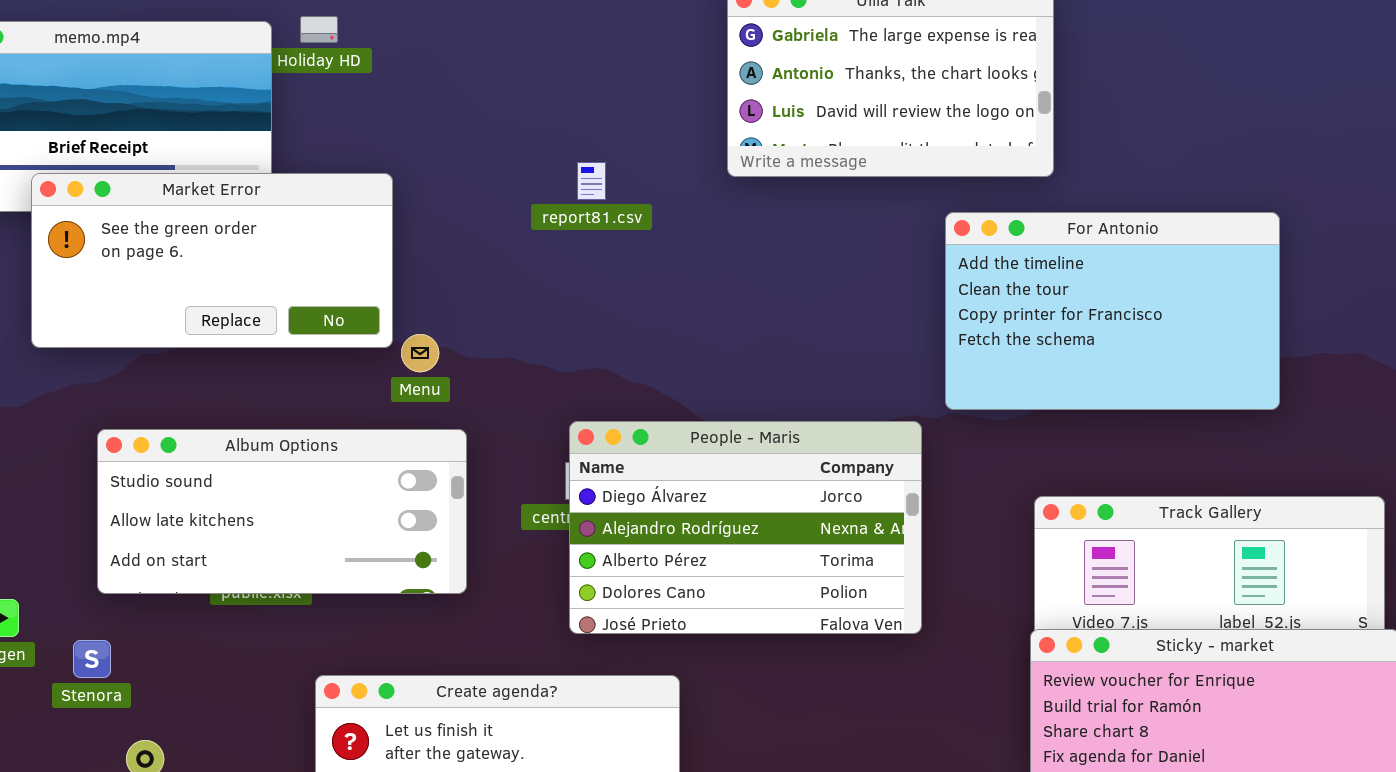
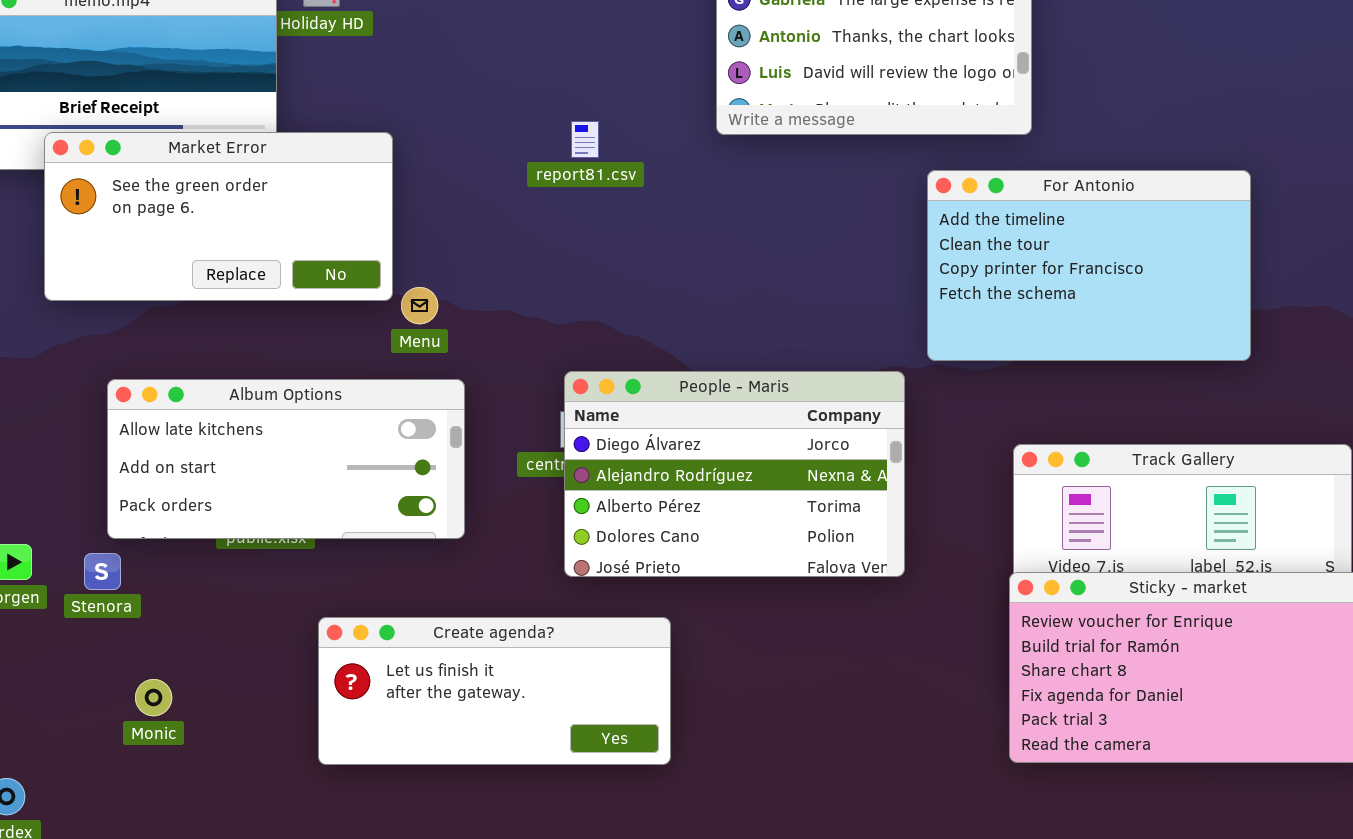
Album Options: [97,429,467,594] -> [107,379,465,539], scrolled down 1 row
Stenora: [73,640,111,678] -> [84,553,121,590], moved

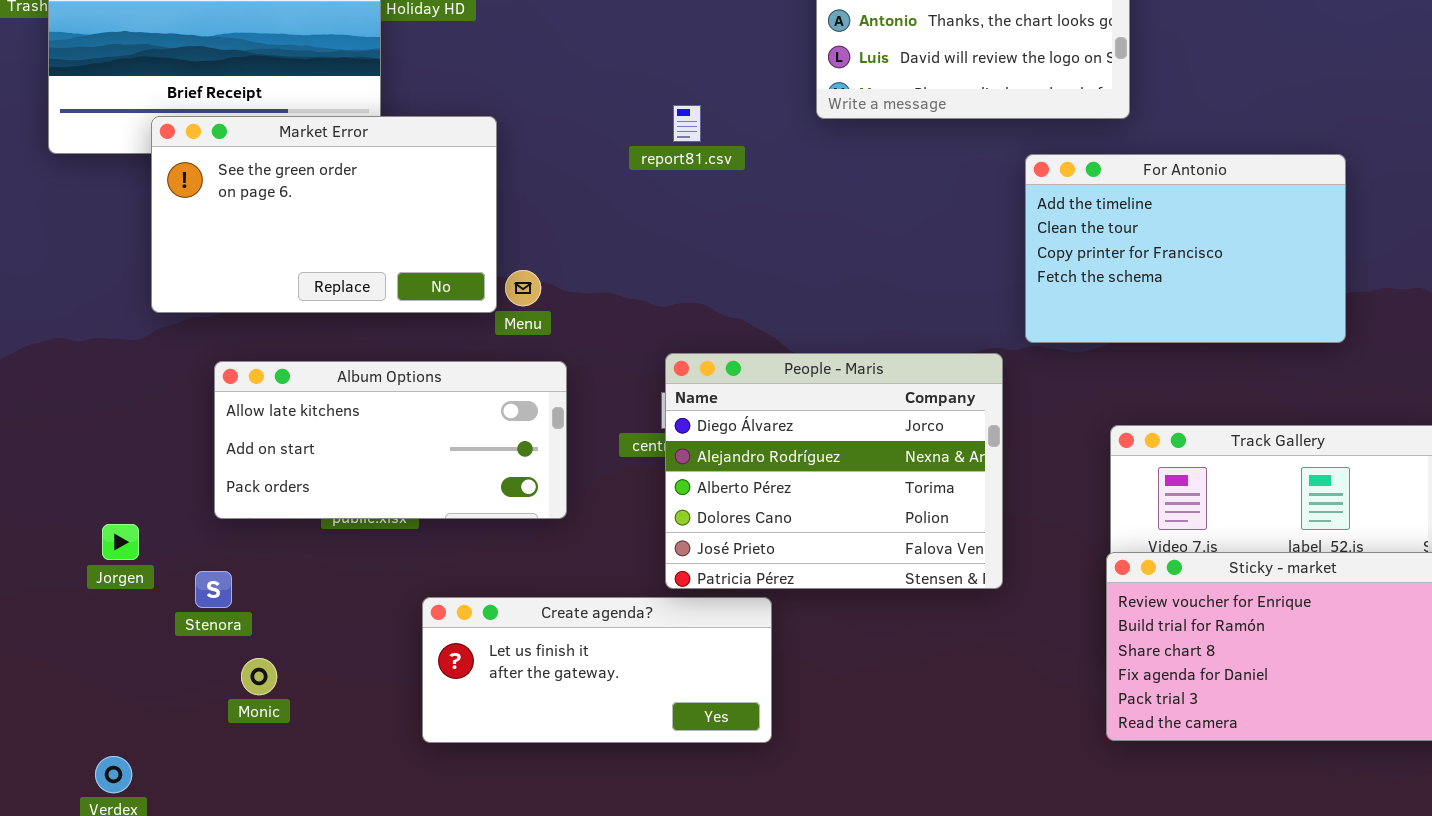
Market Error: [44,132,393,301] -> [151,116,497,313], resized
People - Maris: [564,371,905,577] -> [665,353,1003,589], resized
Stenora: [84,553,121,590] -> [195,571,232,608], moved

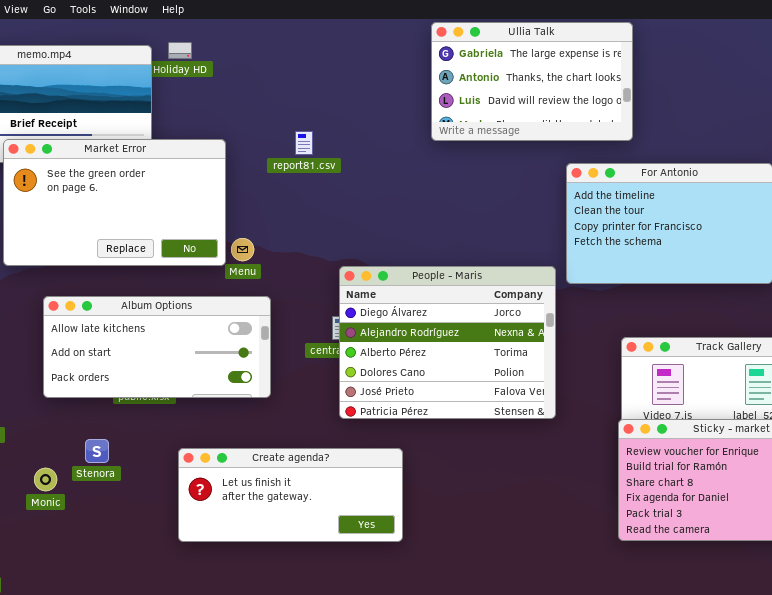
report81.csv: [673,105,701,142] -> [295,131,313,155], moved
People - Maris: [665,353,1003,589] -> [339,266,556,419], moved
Stenora: [195,571,232,608] -> [85,439,109,463], moved
Monic: [241,658,277,695] -> [34,468,57,491], moved

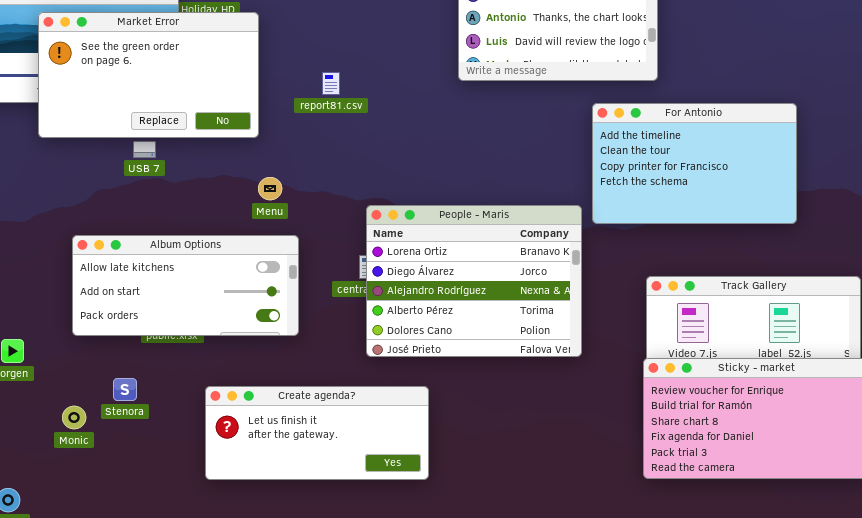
Market Error: [3,139,226,266] -> [38,12,259,138], moved
People - Maris: [339,266,556,419] -> [366,205,582,357], scrolled up 1 row

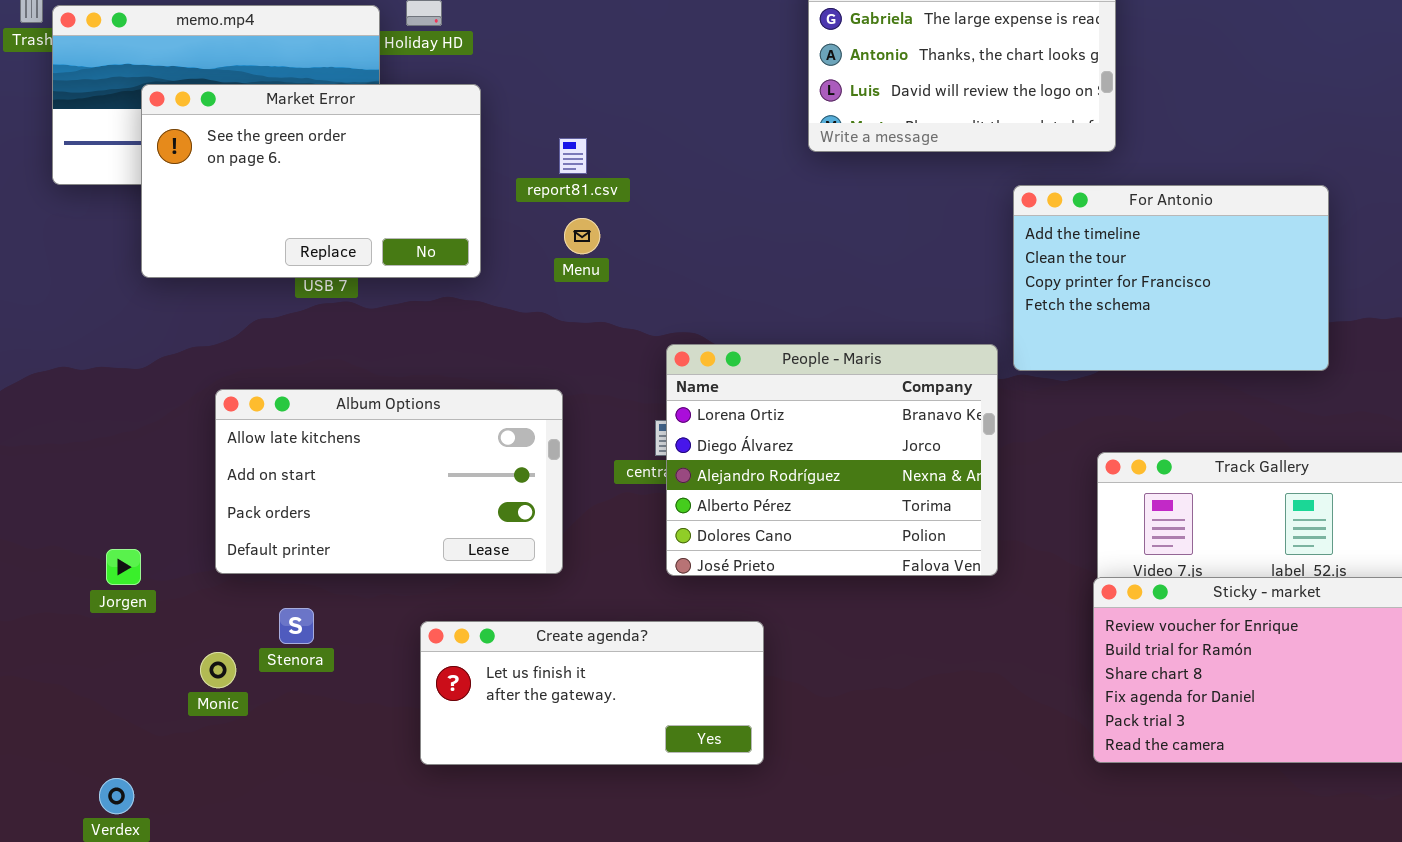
Market Error: [38,12,259,138] -> [141,84,481,278], moved
report81.csv: [322,72,340,95] -> [559,138,587,174], moved
Menu: [258,177,282,200] -> [564,218,600,254], moved
Album Options: [72,235,299,336] -> [215,389,563,574], resized

